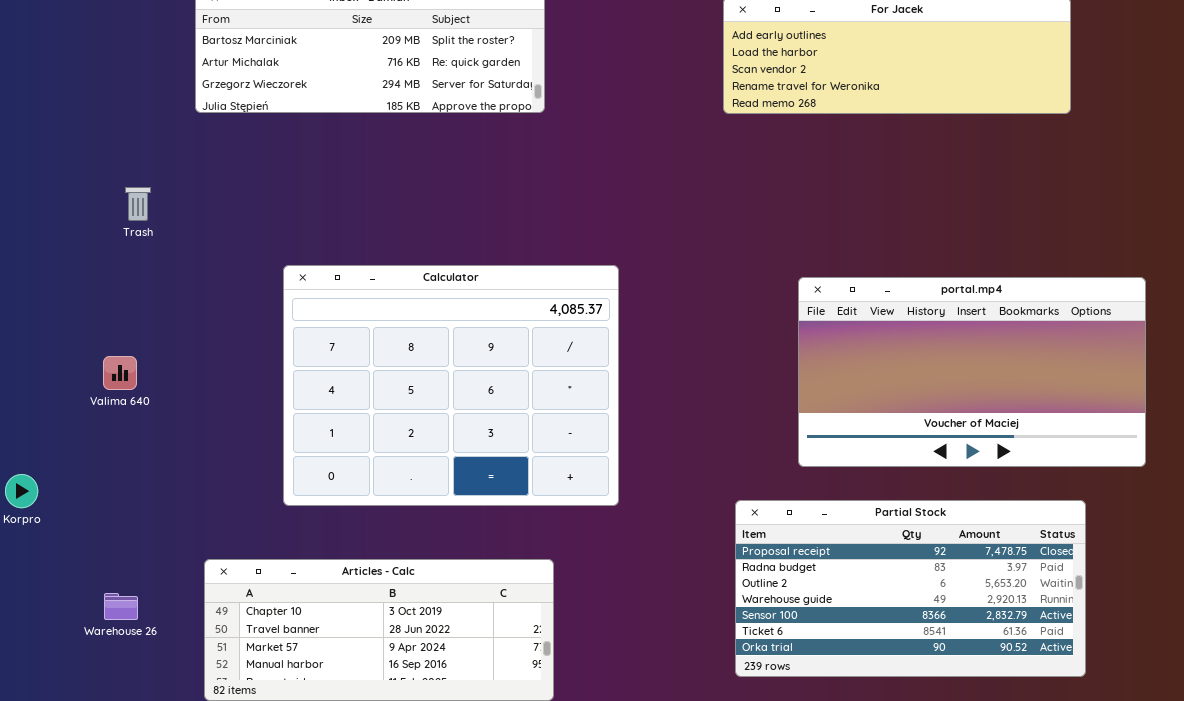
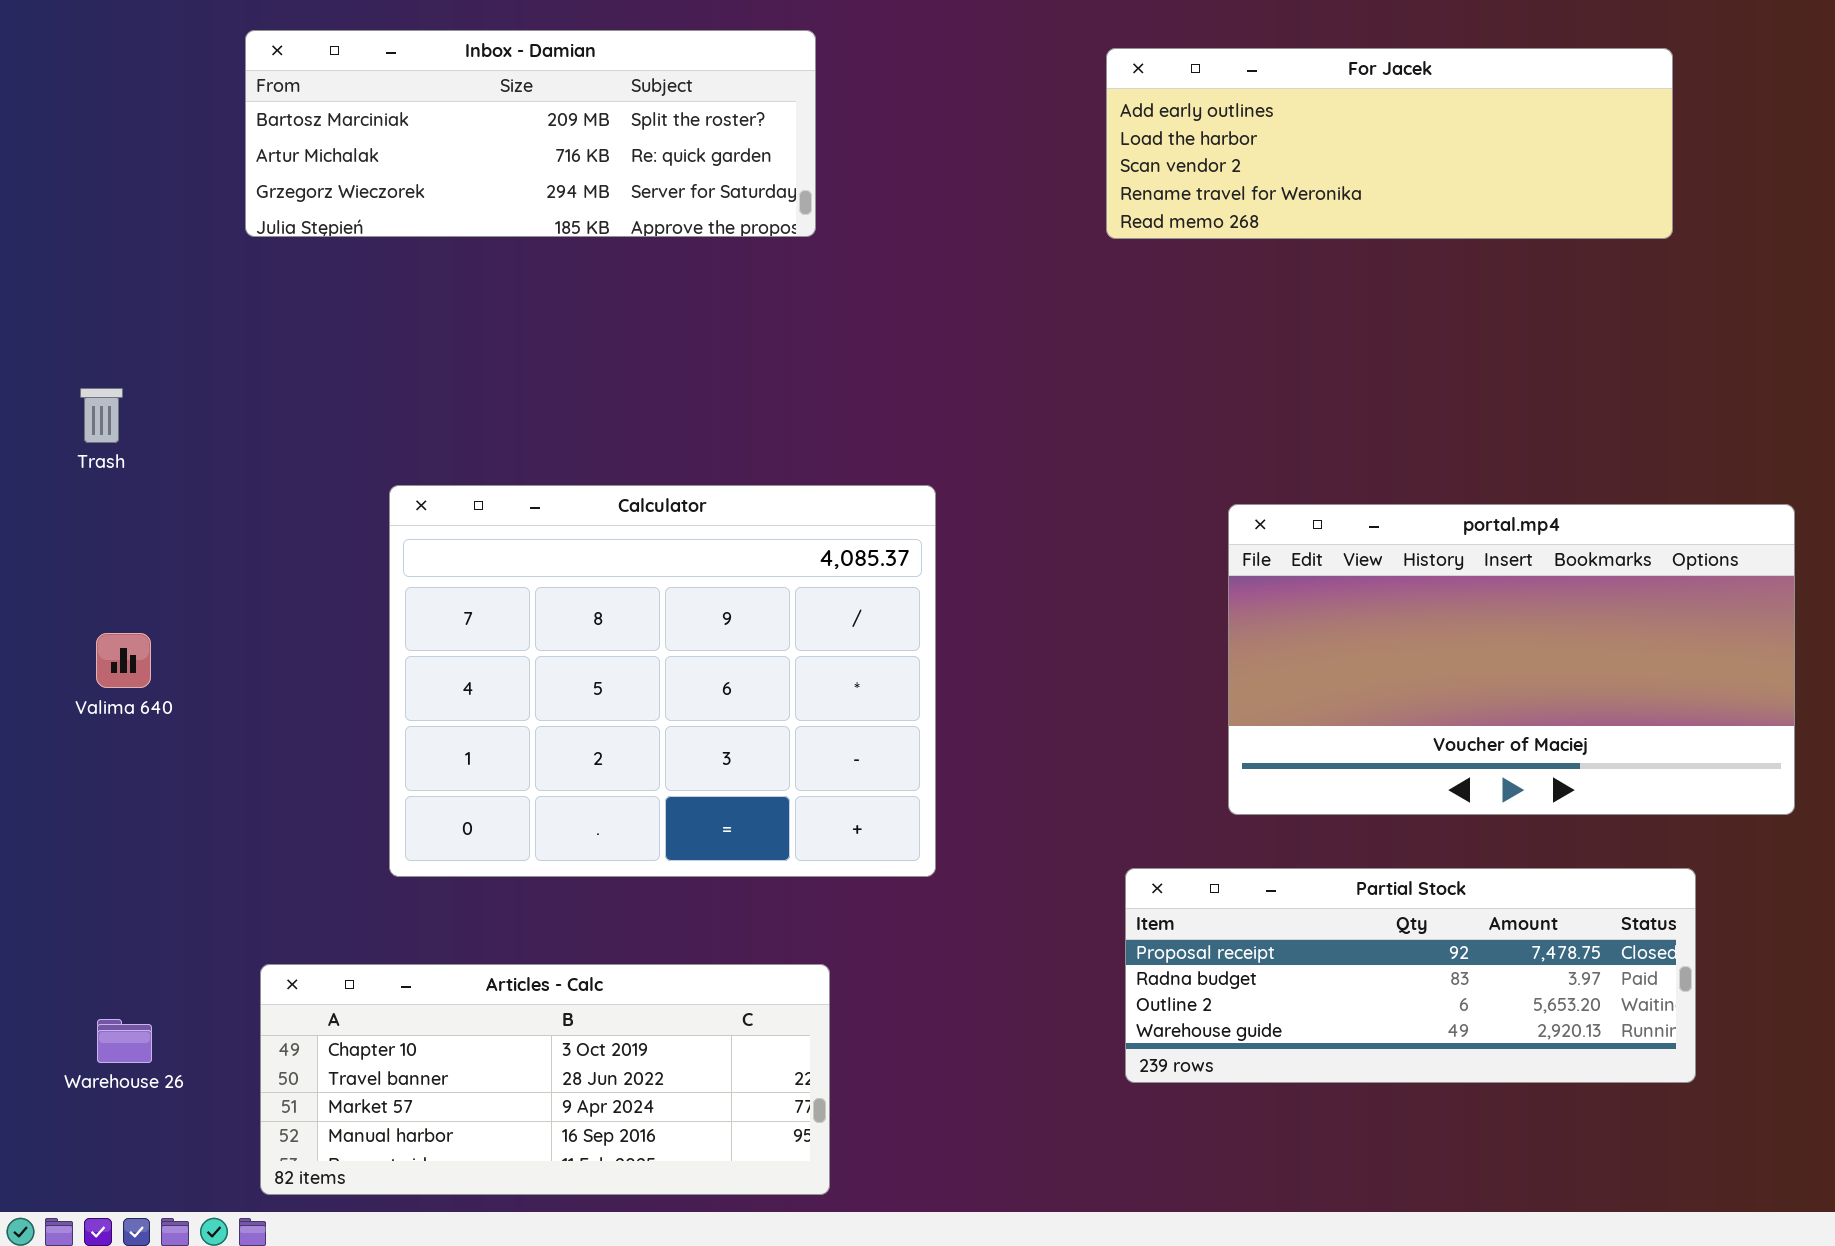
Trash: [125,187,151,221] -> [80,388,123,443], moved
Partial Stock: [735,500,1086,677] -> [1125,868,1696,1083], resized

